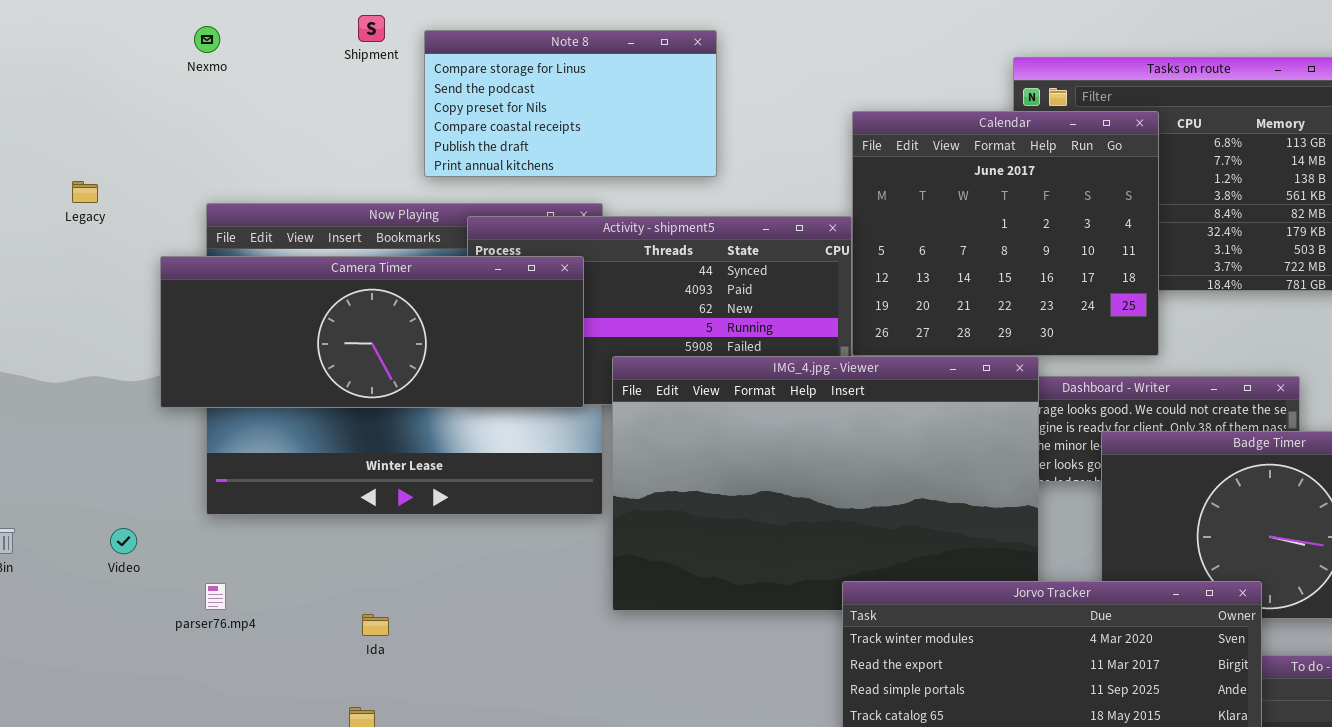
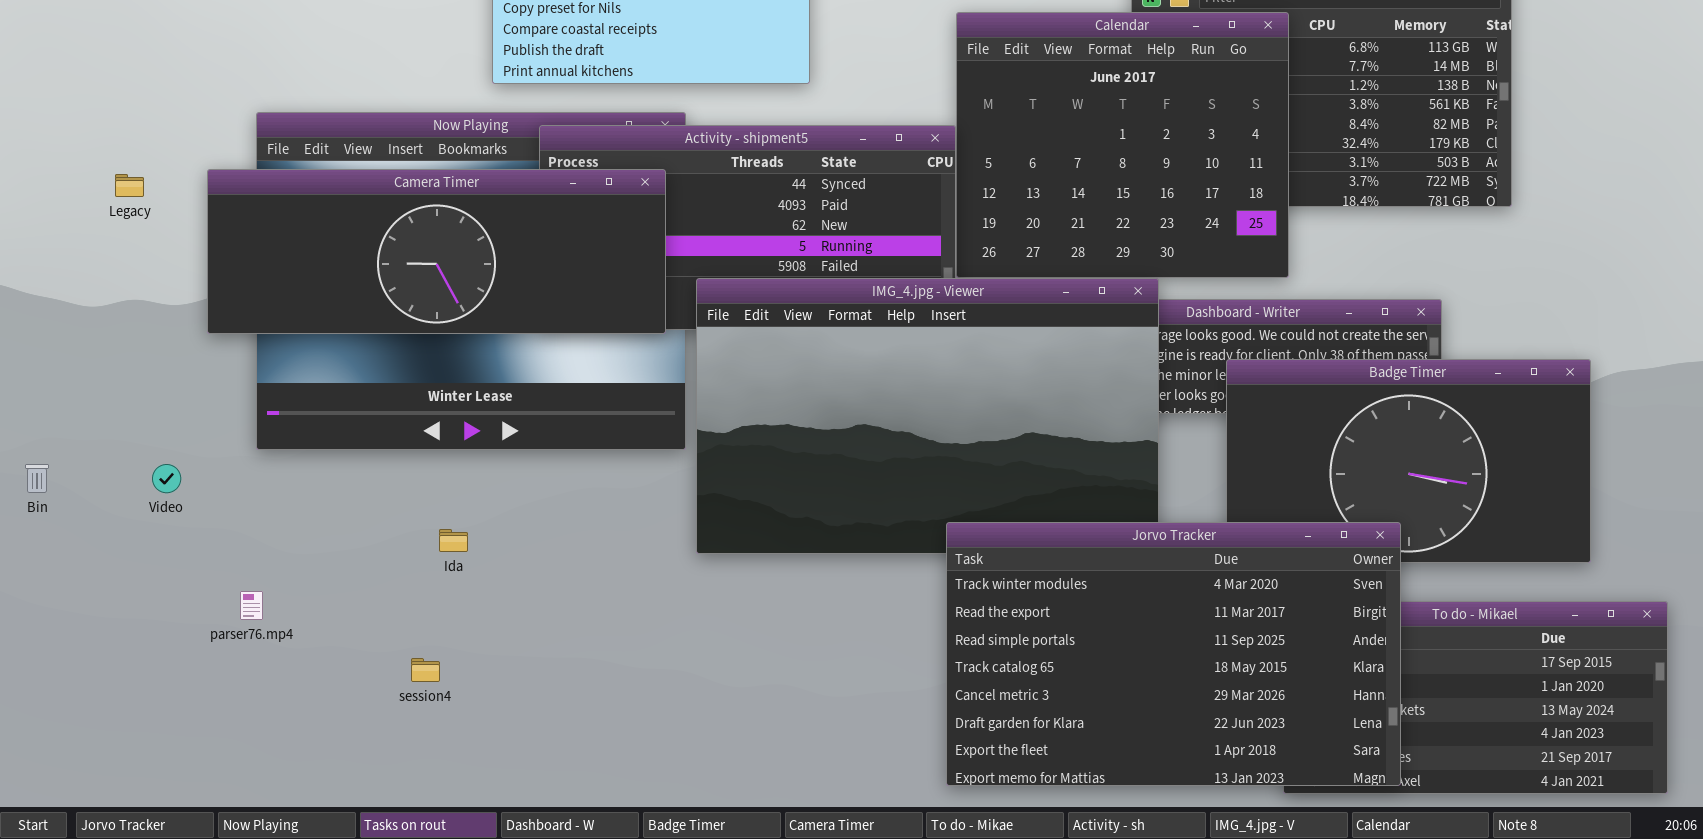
Legacy: [72,181,98,203] -> [115,174,144,197], moved
parser76.mp4: [205,583,226,610] -> [240,591,263,620], moved
Ida: [362,614,389,636] -> [439,529,468,552], moved

